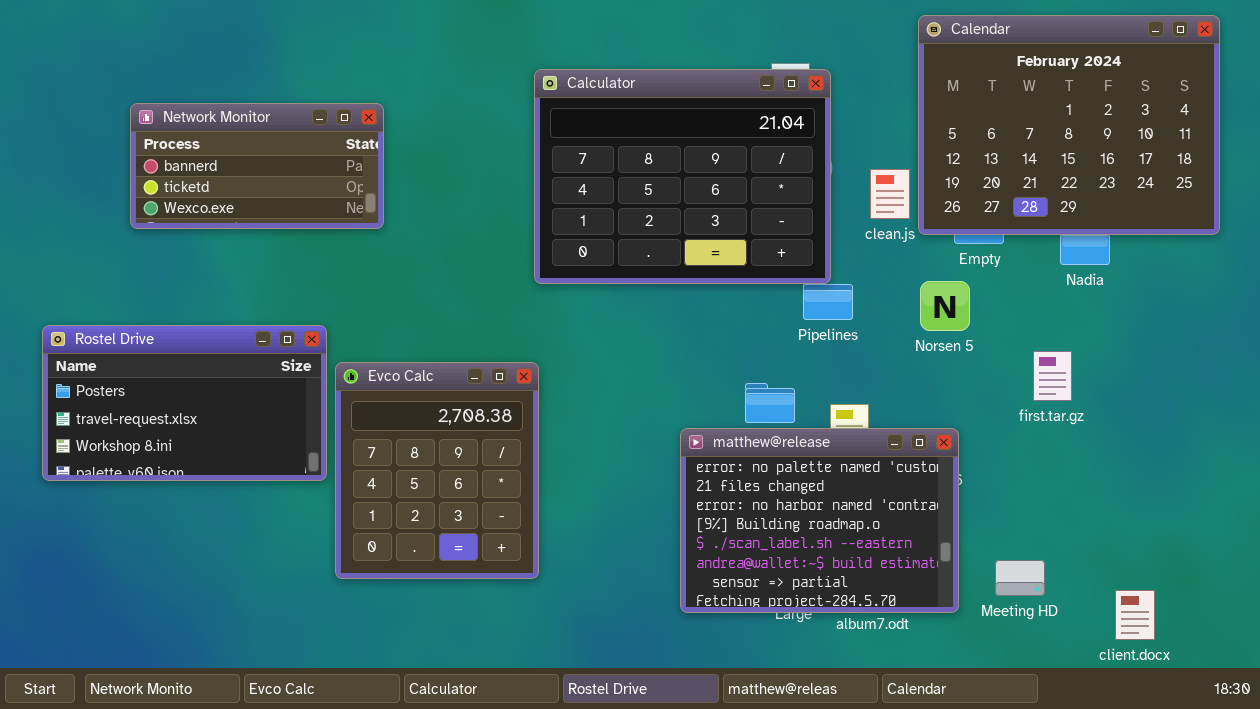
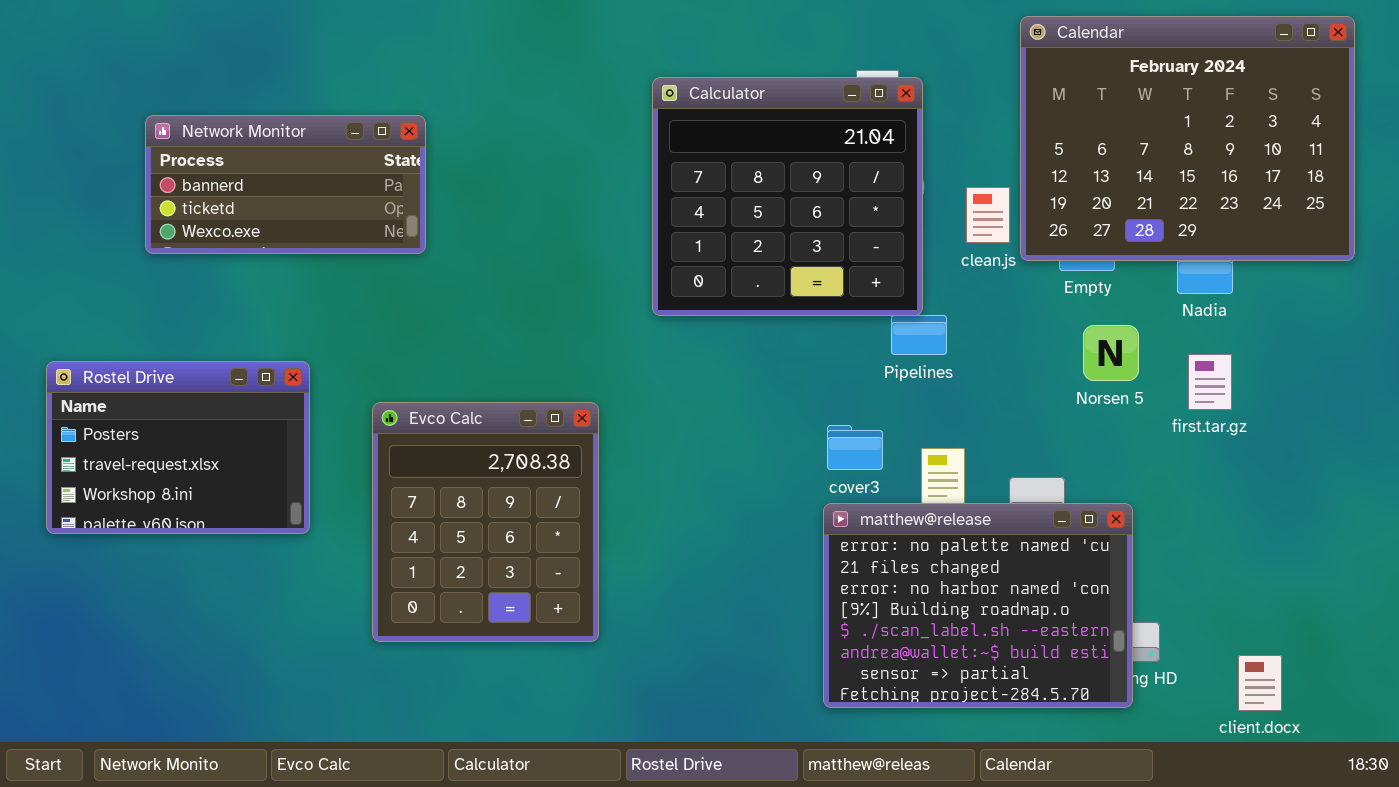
Calculator: [534,69,831,284] -> [652,77,923,316], resized
Norsen 5: [920,281,970,331] -> [1083,325,1139,381], moved
Rostel Drive: [42,325,327,481] -> [46,361,310,534], resized
first.tar.gz: [1033,351,1072,401] -> [1188,354,1232,410], moved
matthew@release: [680,428,959,613] -> [823,503,1133,708], moved

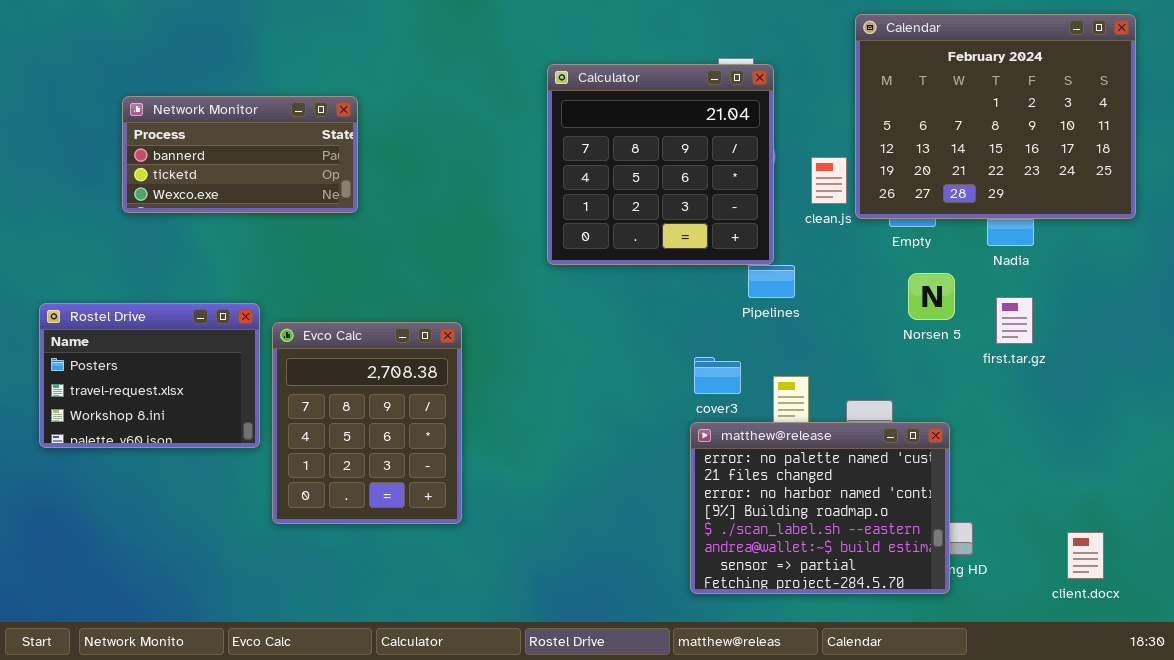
Evco Calc: [372,402,599,642] -> [272,322,462,524], moved
client.docx: [1238,655,1282,711] -> [1067,532,1104,579], moved

